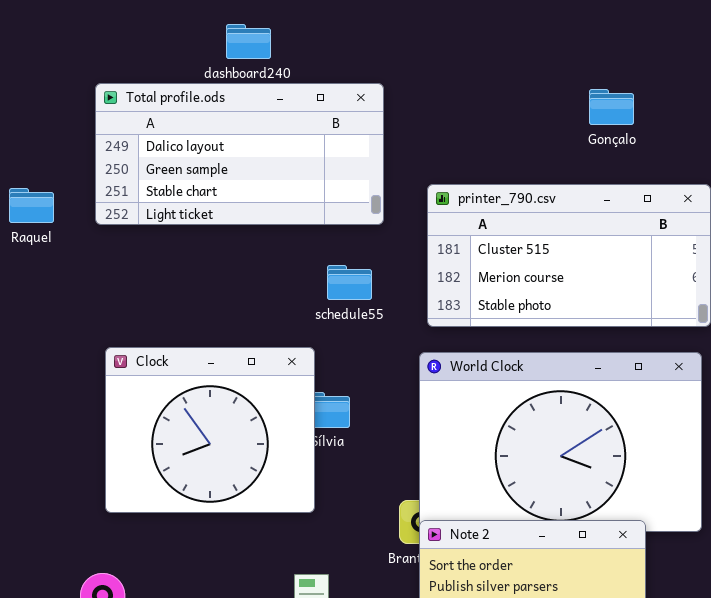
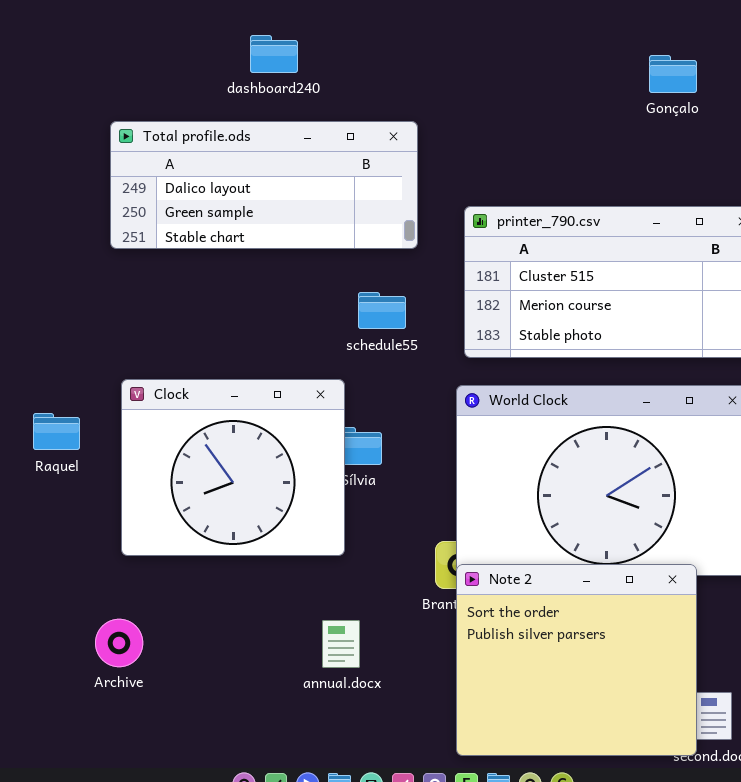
Total profile.ods: [95,83,384,225] -> [110,121,418,249], resized
Gonçalo: [589,89,634,125] -> [649,55,697,93], moved
Raquel: [9,188,54,223] -> [33,413,80,450], moved

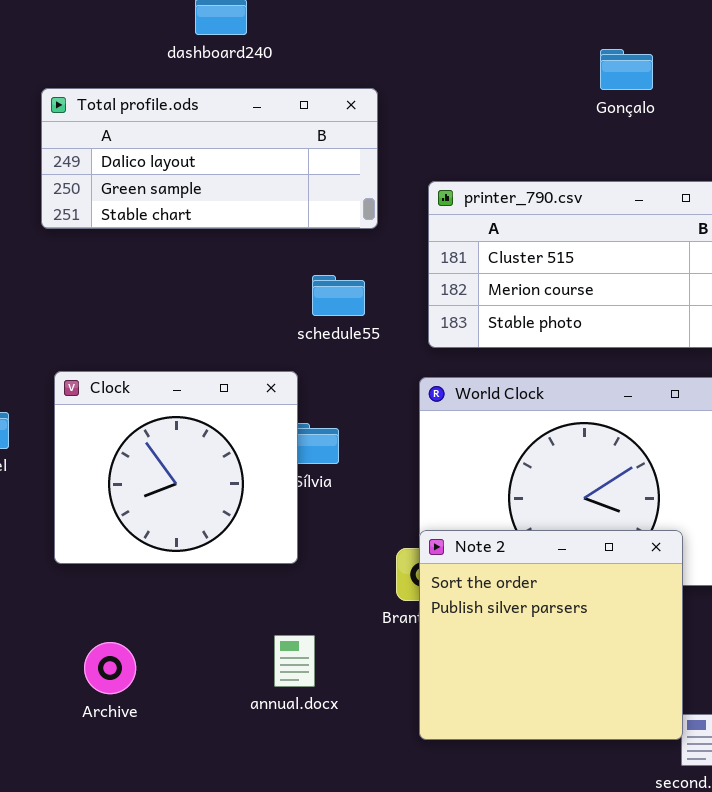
Gonçalo: [649,55,697,93] -> [600,49,653,90], moved
Note 2: [456,564,697,756] -> [419,530,683,740], moved
Archive: [95,619,143,667] -> [84,642,136,694], moved

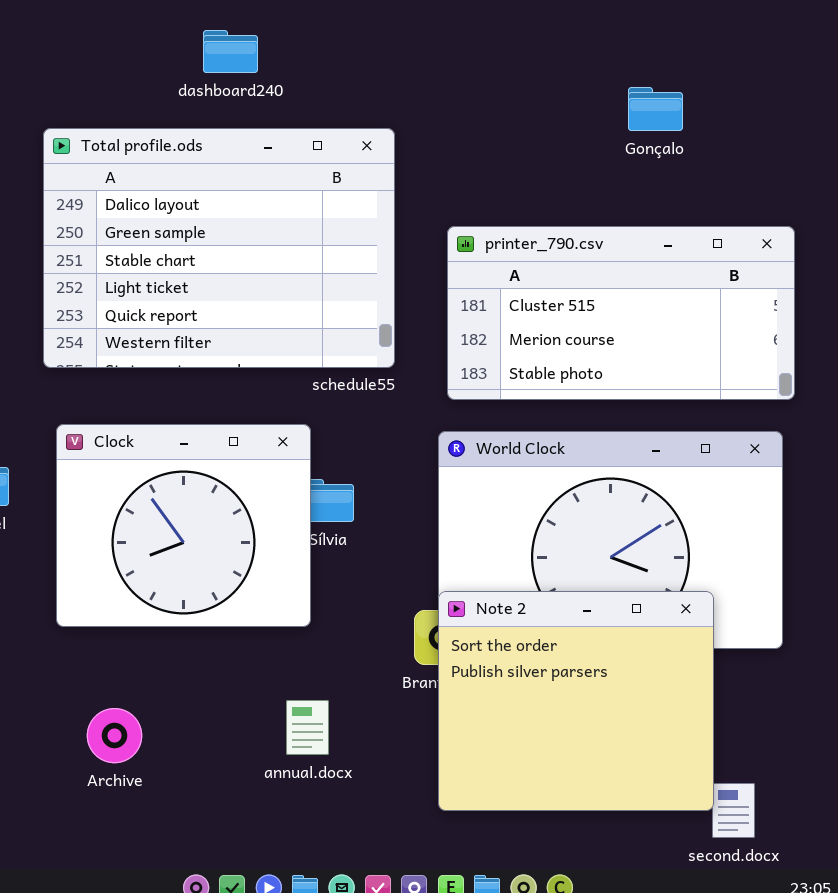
Total profile.ods: [41,88,378,229] -> [43,128,395,368], resized

